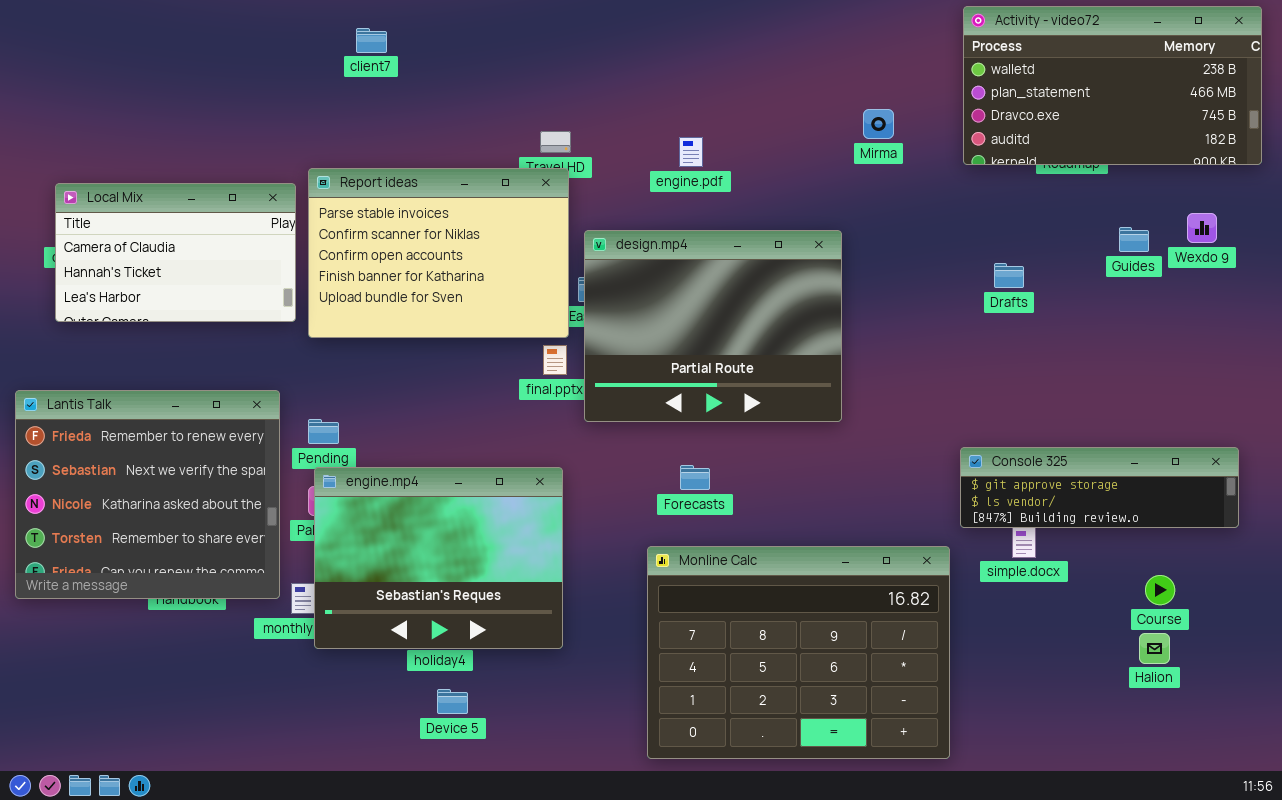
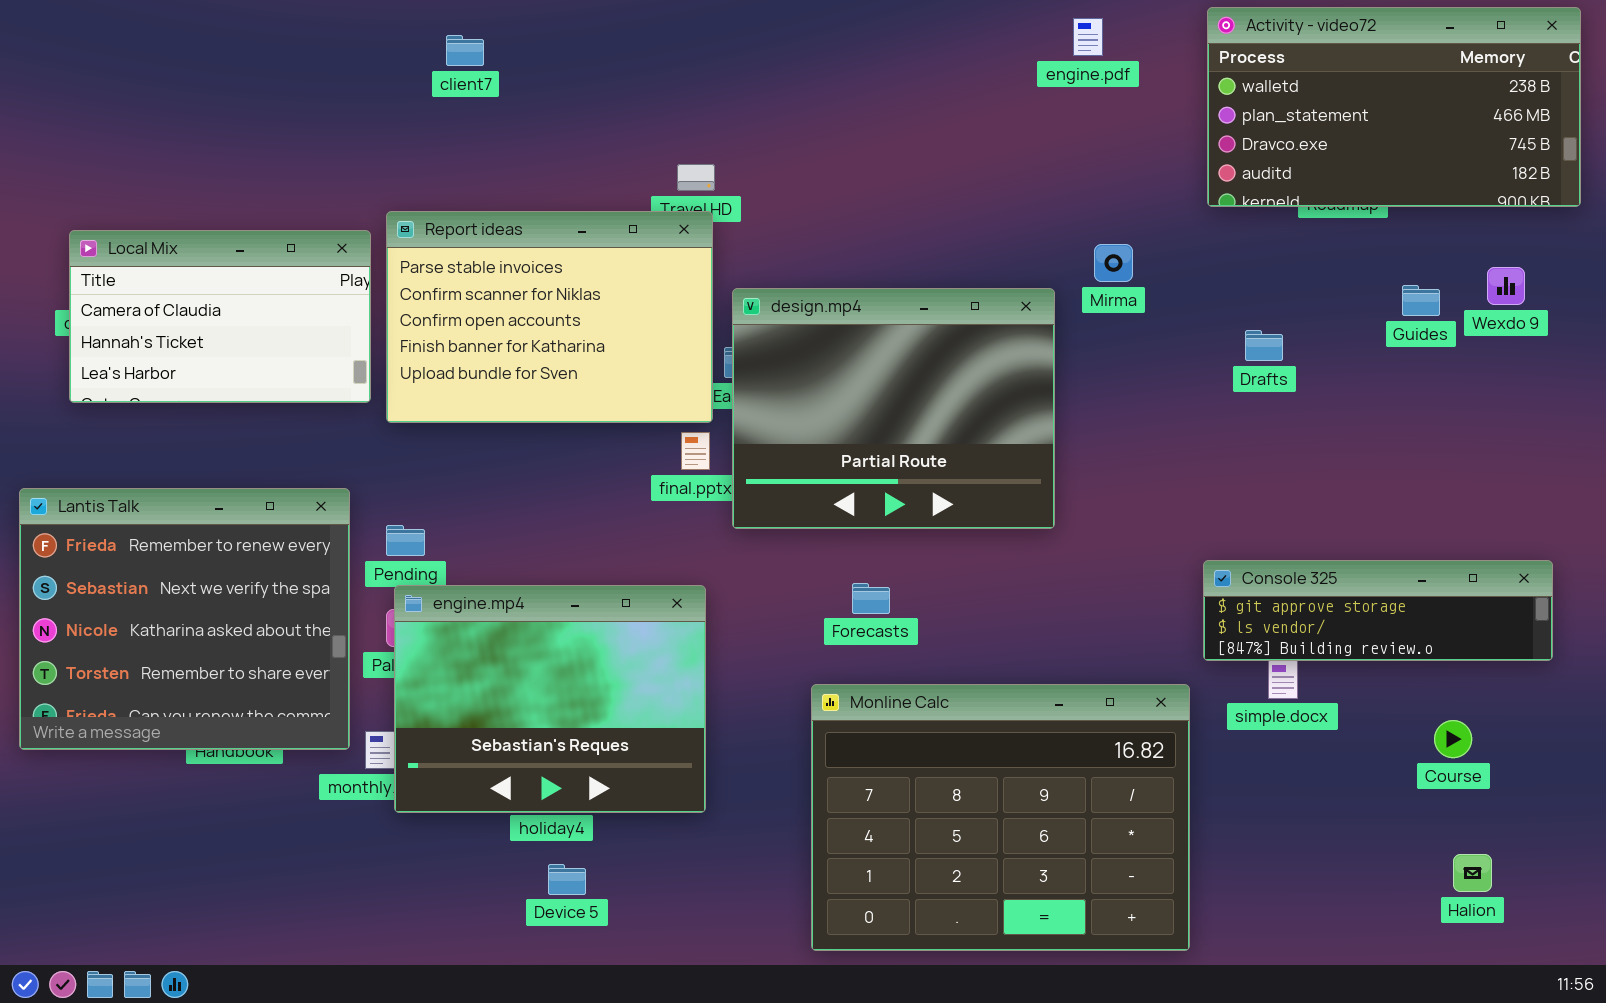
Mirma: [863,109,894,139] -> [1094,244,1133,282], moved
engine.pdf: [679,137,703,167] -> [1073,18,1103,56], moved
Halion: [1139,633,1170,664] -> [1453,854,1492,892], moved

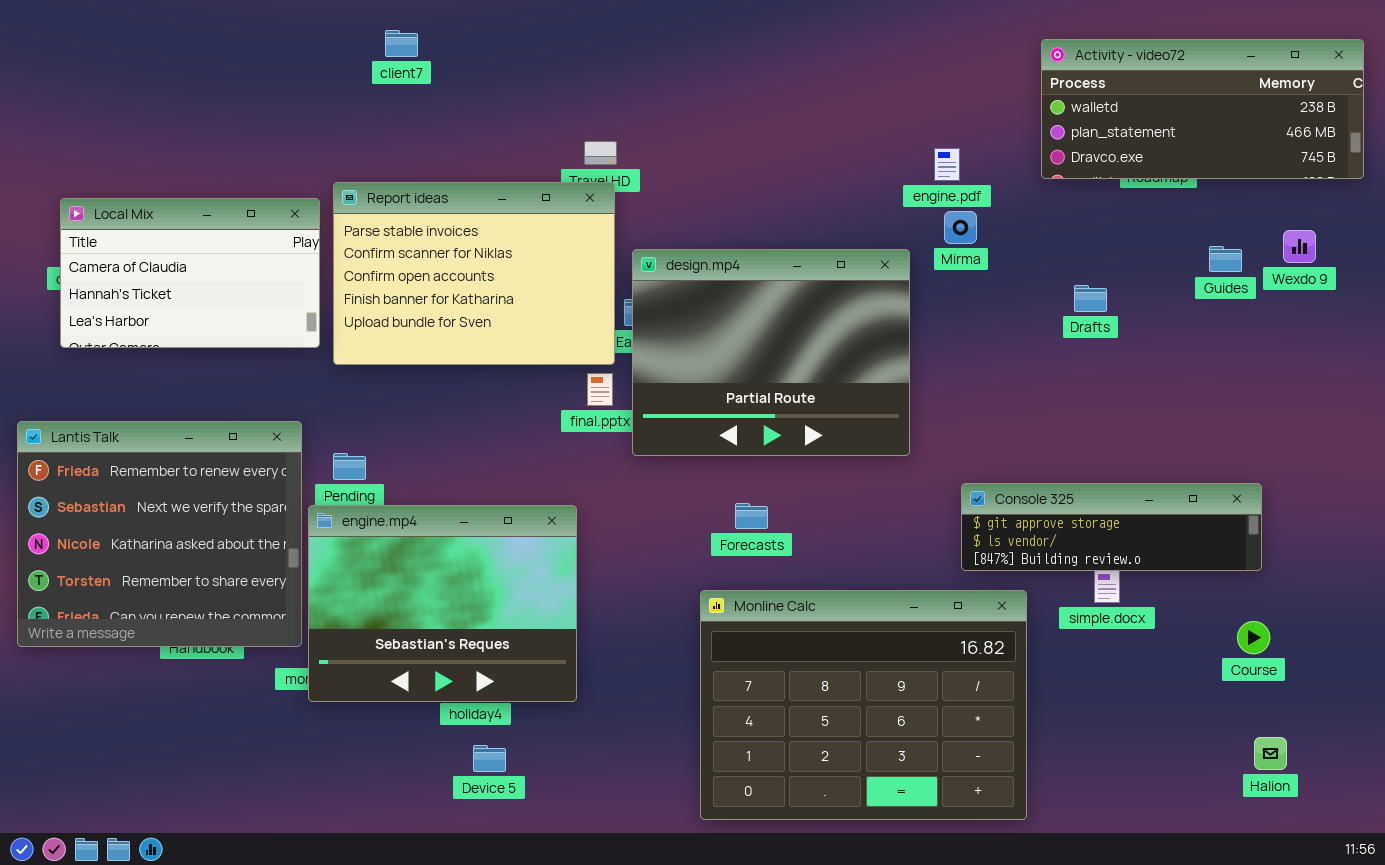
Activity - video72: [1207,7,1581,207] -> [1041,39,1364,179], resized
engine.pdf: [1073,18,1103,56] -> [934,148,960,181], moved
Console 325: [1203,560,1553,661] -> [961,483,1262,571], moved
engine.mp4: [394,585,706,813] -> [308,505,577,702], moved

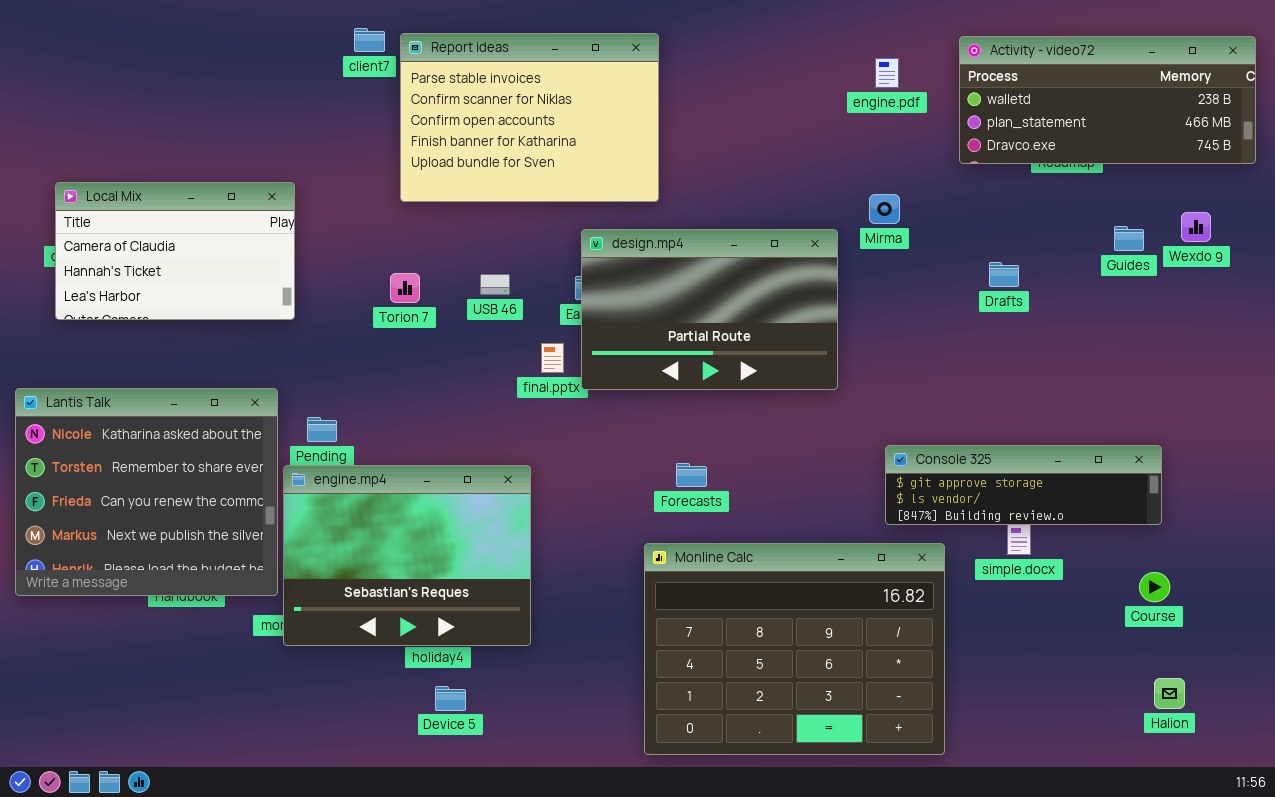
engine.pdf: [934,148,960,181] -> [875,58,899,88], moved
Report ideas: [333,182,615,365] -> [400,33,659,202], moved
design.mp4: [632,249,910,456] -> [581,229,838,390], resized
Lantis Talk: [17,421,302,647] -> [15,388,278,596], scrolled down 2 rows

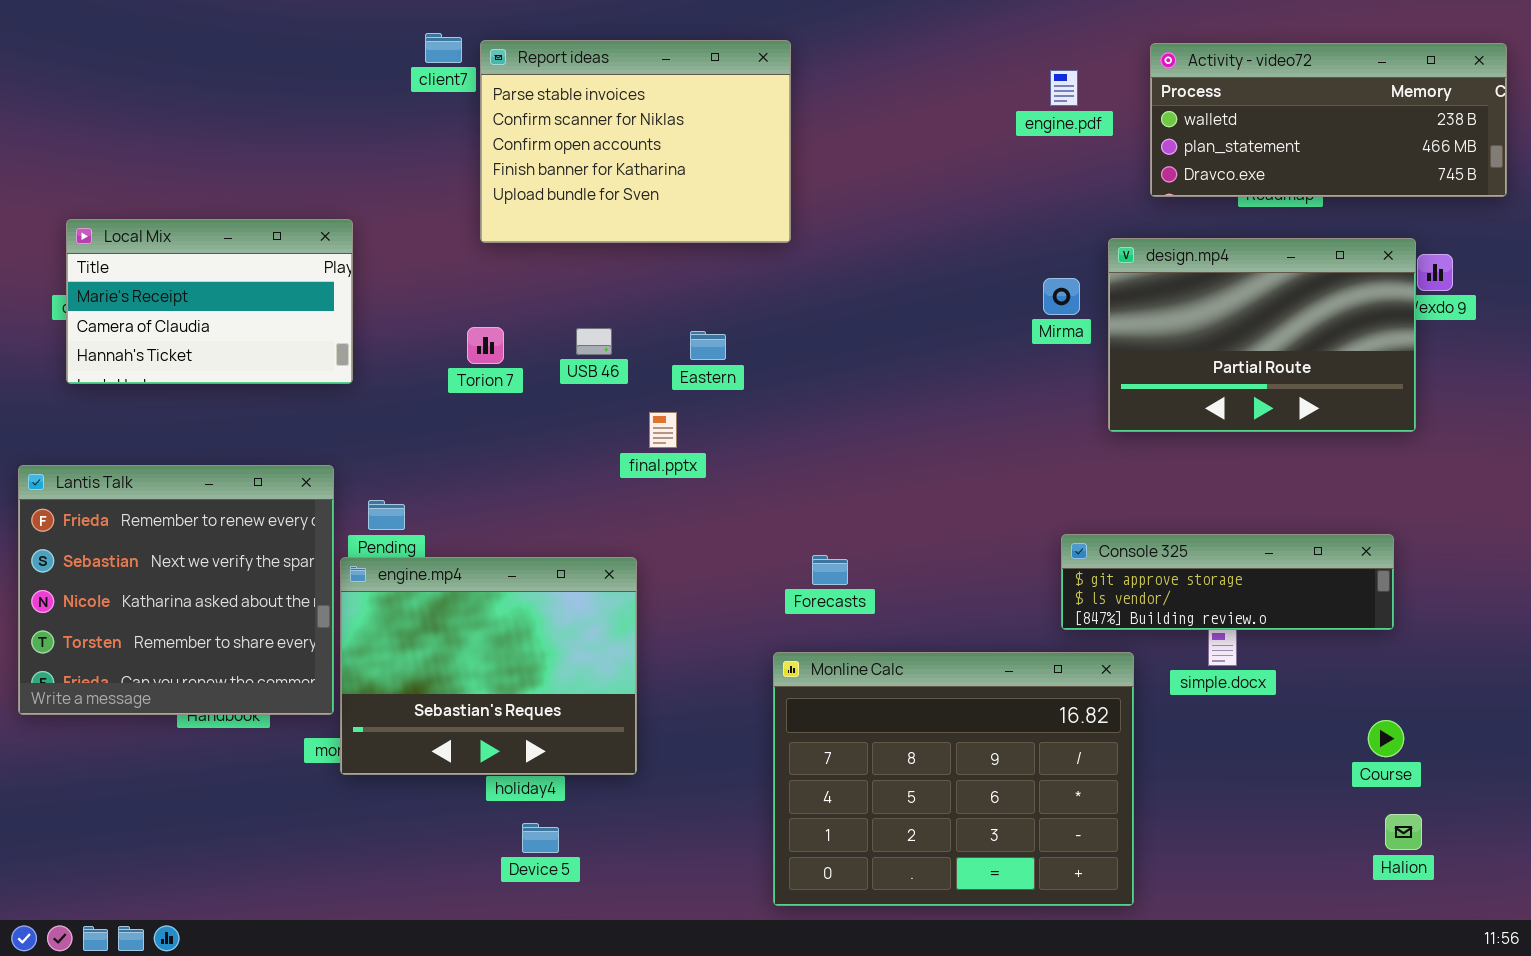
Local Mix: [55,182,295,320] -> [66,219,353,384], scrolled up 1 row
Mirma: [869,194,900,224] -> [1043,278,1080,315], moved
design.mp4: [581,229,838,390] -> [1108,238,1416,432], moved
Lantis Talk: [15,388,278,596] -> [18,465,334,715], scrolled up 2 rows
Course: [1139,572,1170,602] -> [1368,720,1404,757], moved

